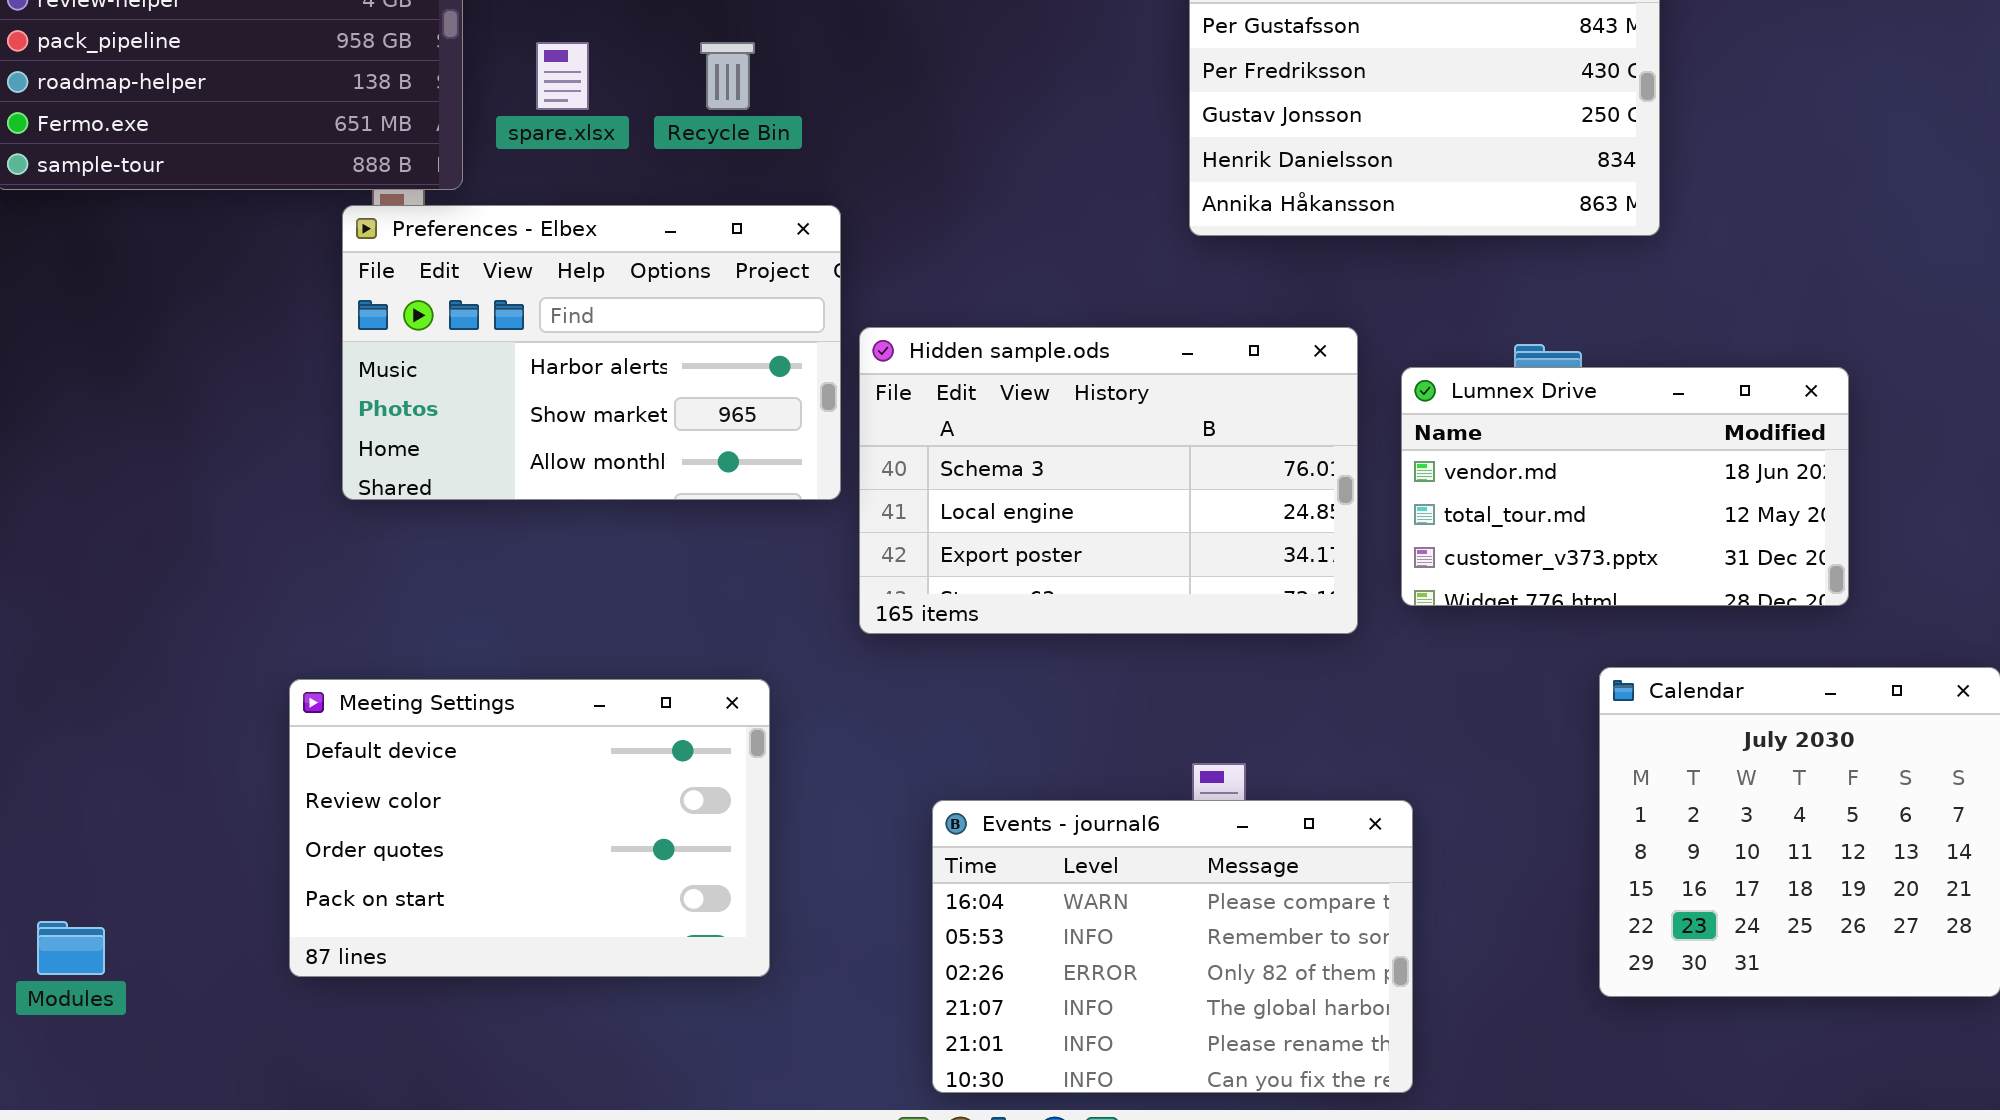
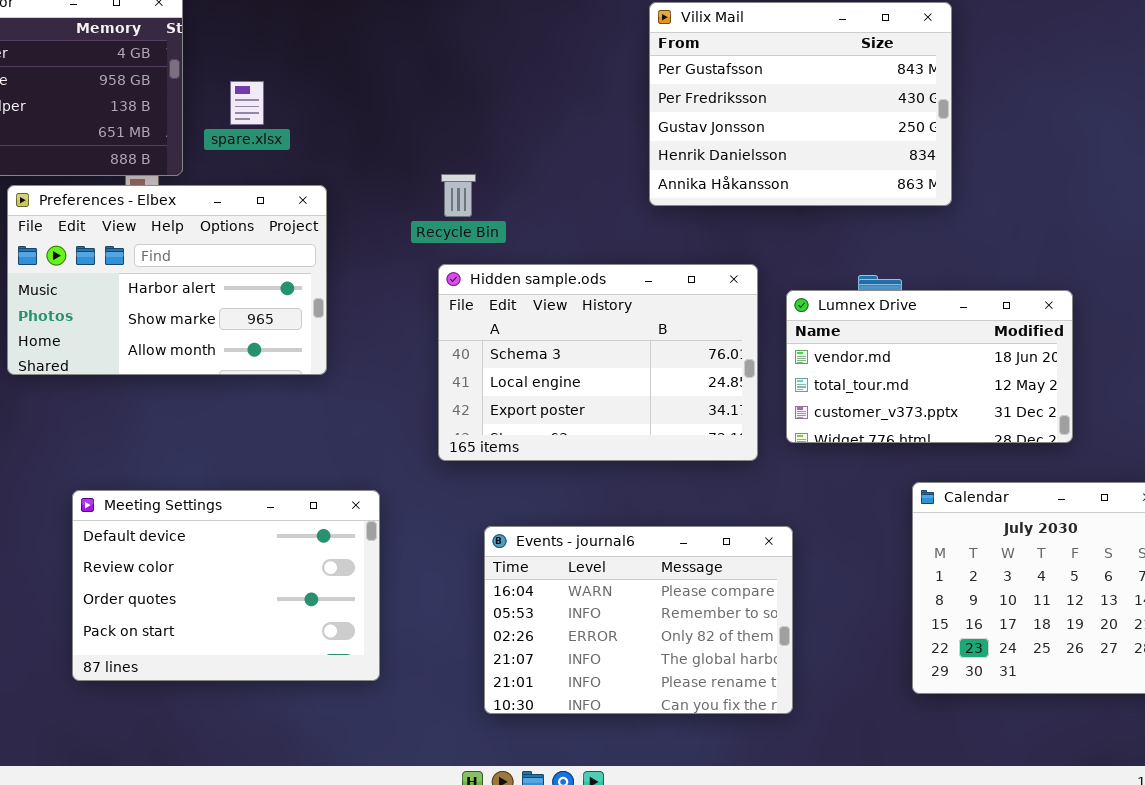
Recycle Bin: [700,42,755,110] -> [441,174,476,217], moved
Preferences - Elbex: [342,205,841,500] -> [7,185,327,375], moved
Events - journal6: [932,800,1413,1093] -> [484,526,793,714], moved

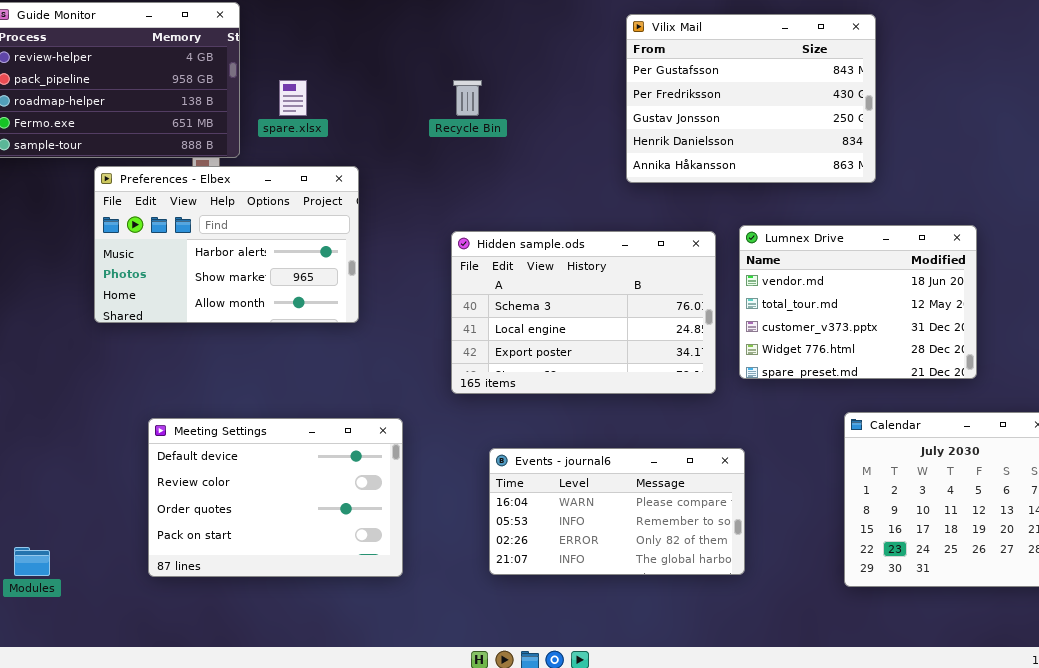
Recycle Bin: [441,174,476,217] -> [453,80,482,116], moved
Lumnex Drive: [786,290,1073,443] -> [739,225,977,379], resized
Events - journal6: [484,526,793,714] -> [489,448,745,575], resized

